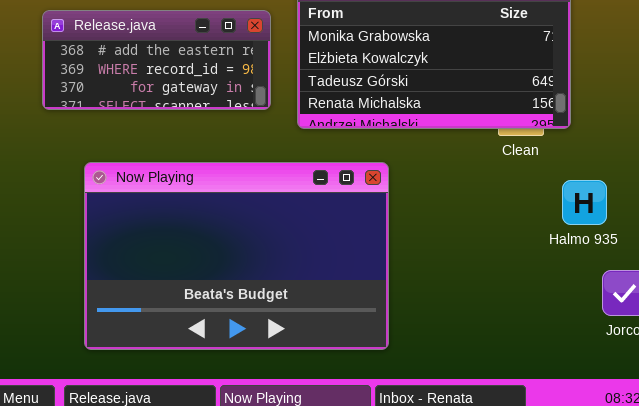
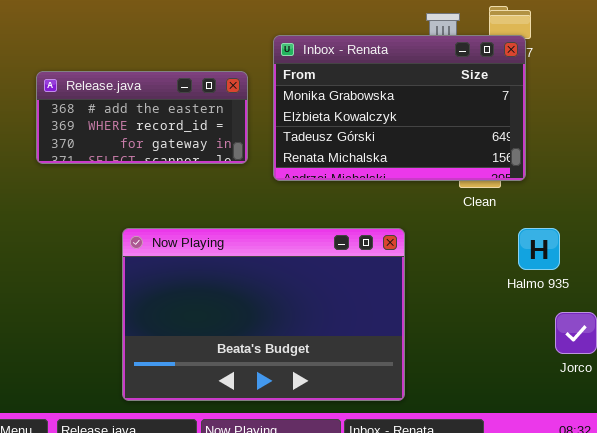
Now Playing: [84,162,389,350] -> [122,228,405,401], moved

